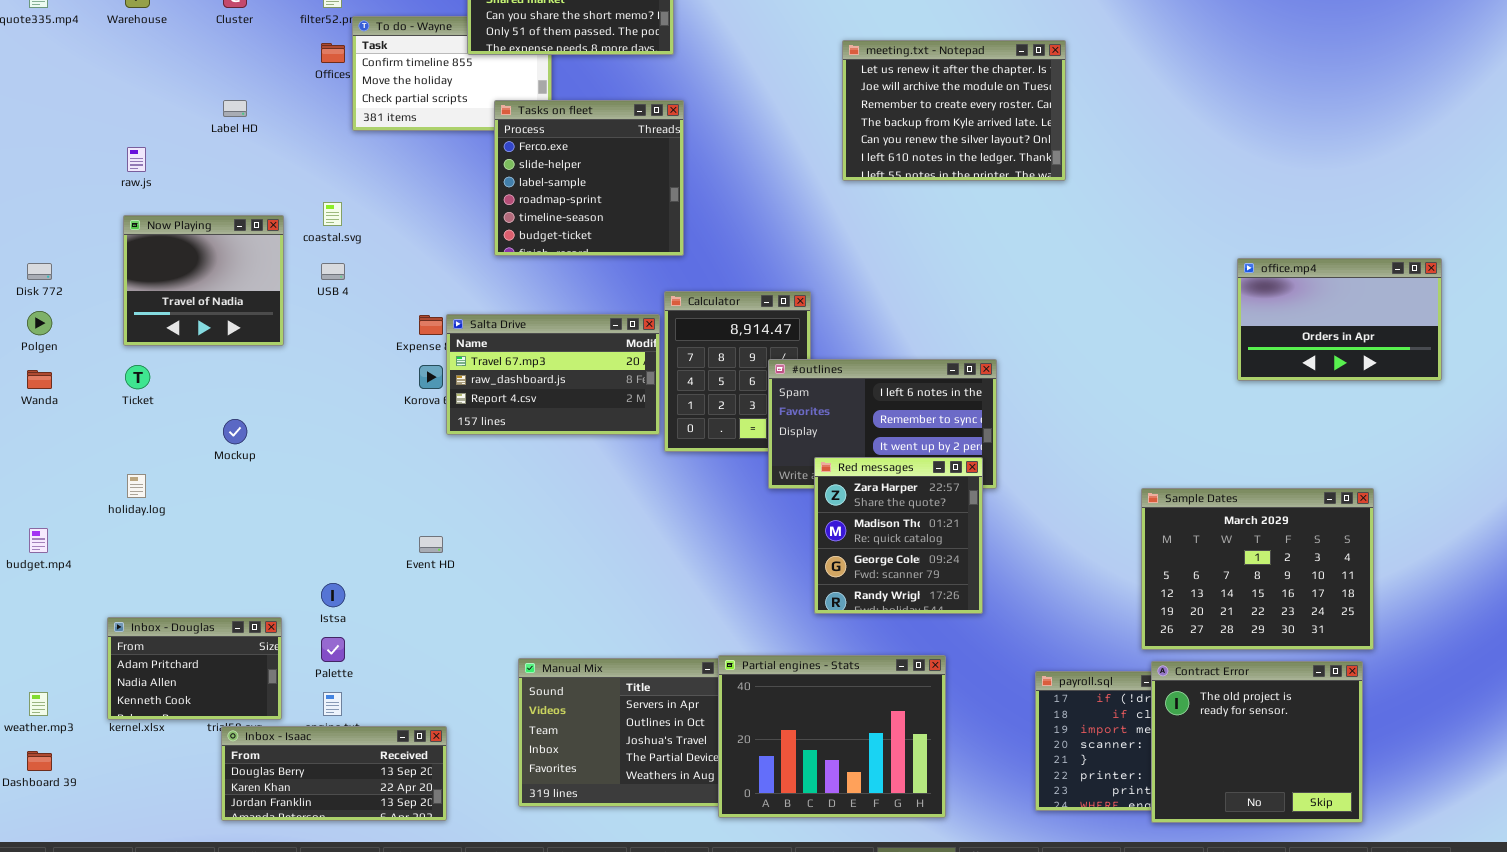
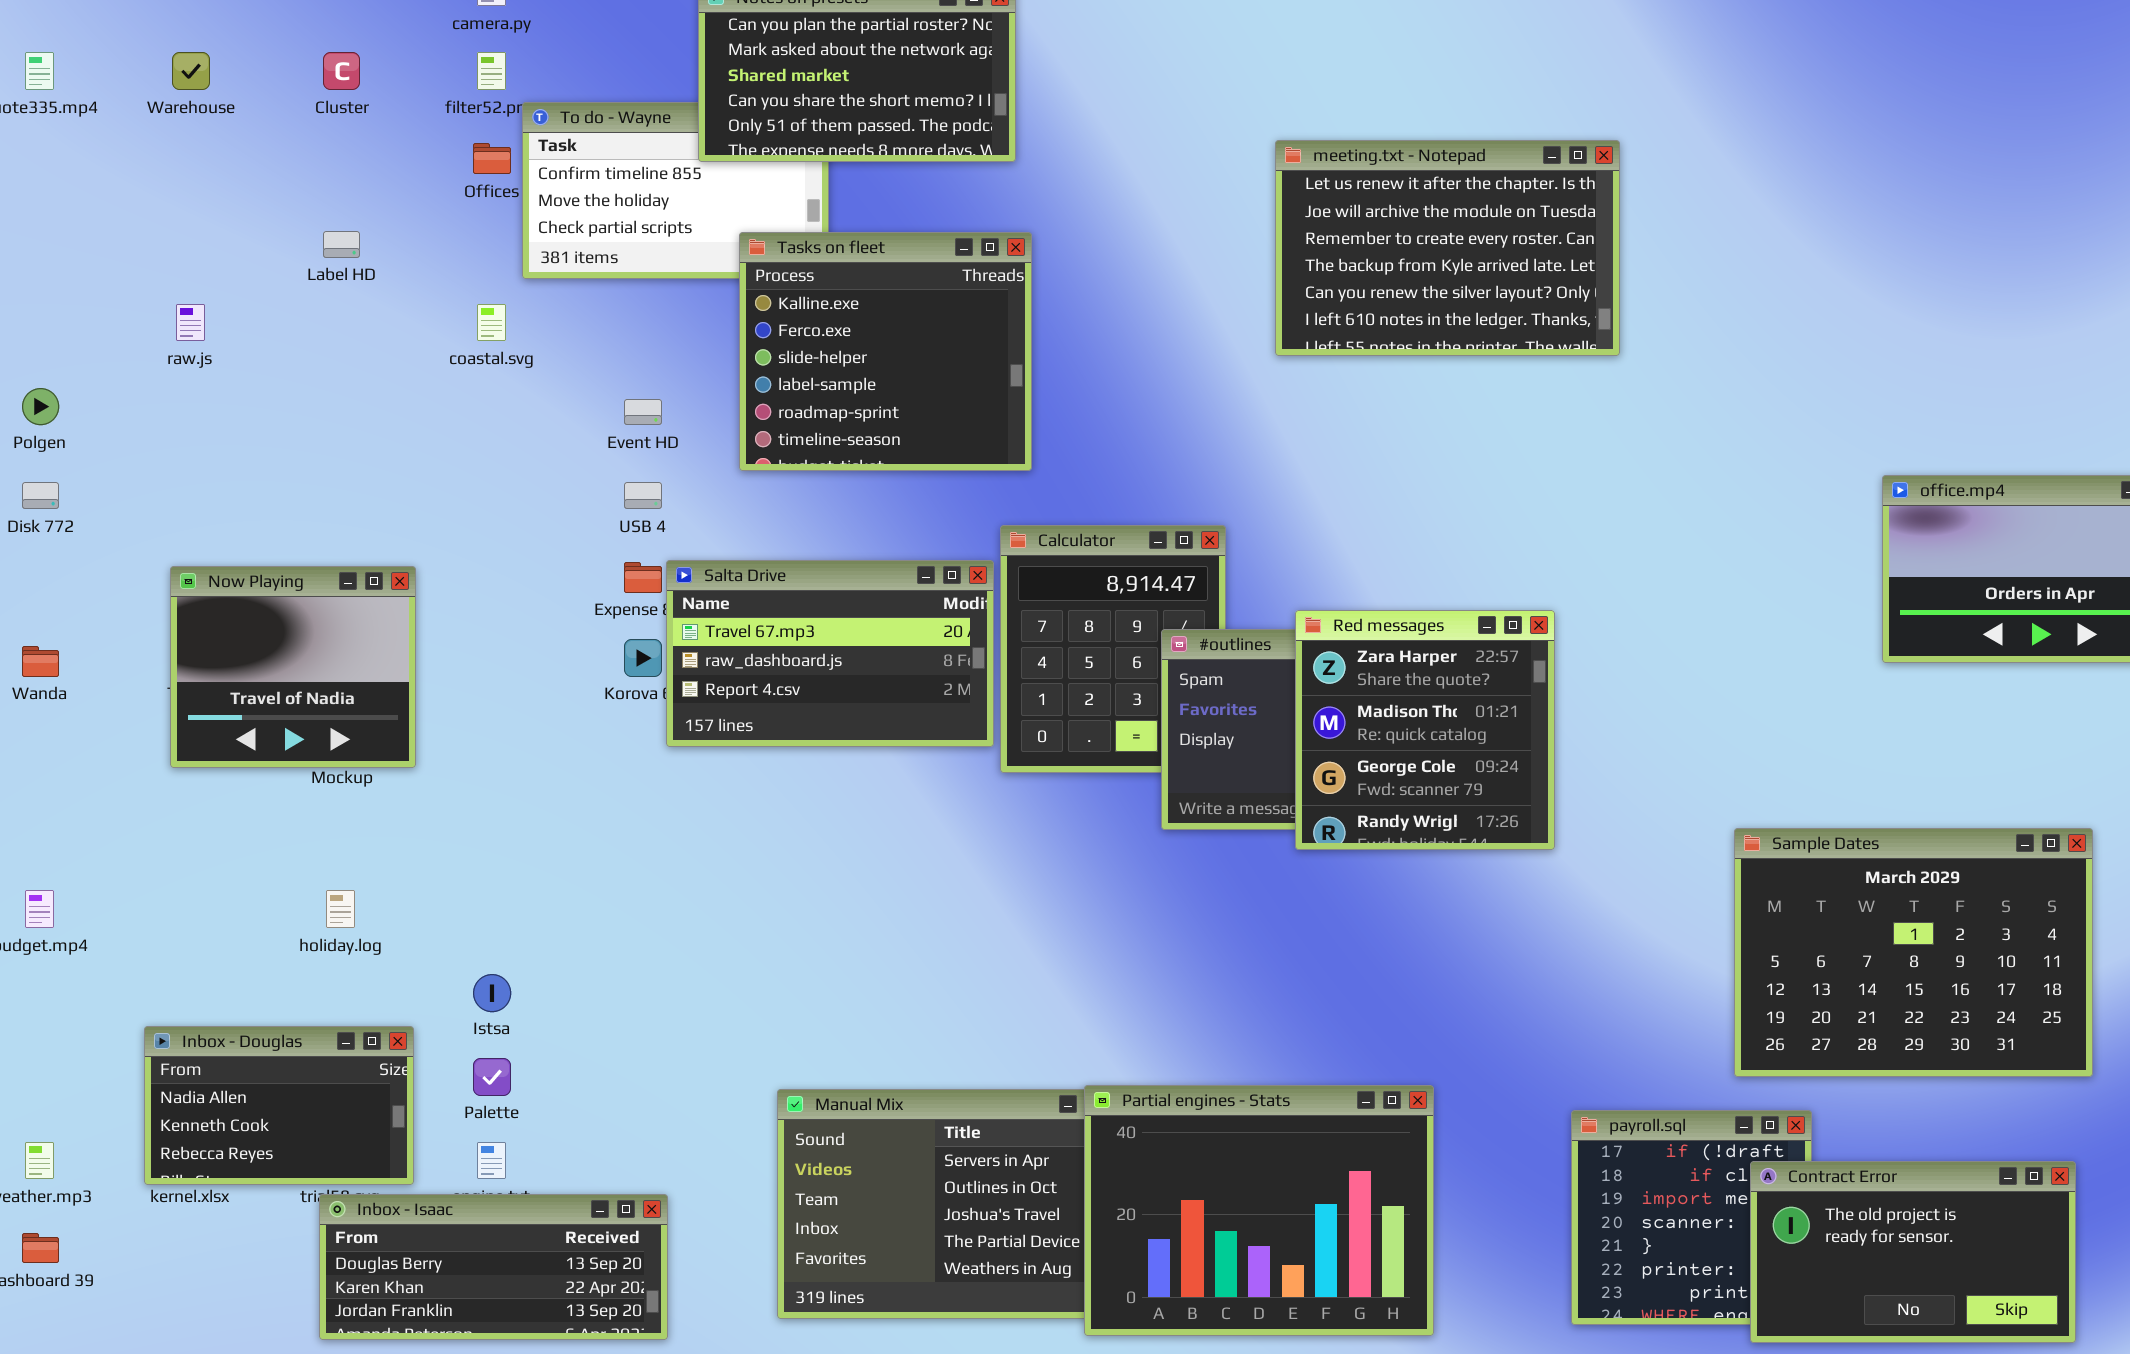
Tasks on fleet: [494,100,684,256] -> [739,232,1032,471], scrolled up 1 row
coastal.svg: [323,202,342,226] -> [477,304,506,341], moved
Now Playing: [123,215,284,346] -> [170,566,416,768], moved
USB 4: [321,263,345,280] -> [624,482,662,509], moved
Polgen: [27,311,52,335] -> [22,388,59,425], moved
Red messages: [814,457,983,614] -> [1295,610,1555,850], moved
holiday.log: [127,474,146,498] -> [326,890,355,928], moved
Event HD: [419,536,443,553] -> [624,399,662,425], moved
Inbox - Douglas: [107,617,282,720] -> [144,1026,414,1185], scrolled down 1 row
Contract Error: [1151,661,1363,823] -> [1750,1161,2076,1343], resized

